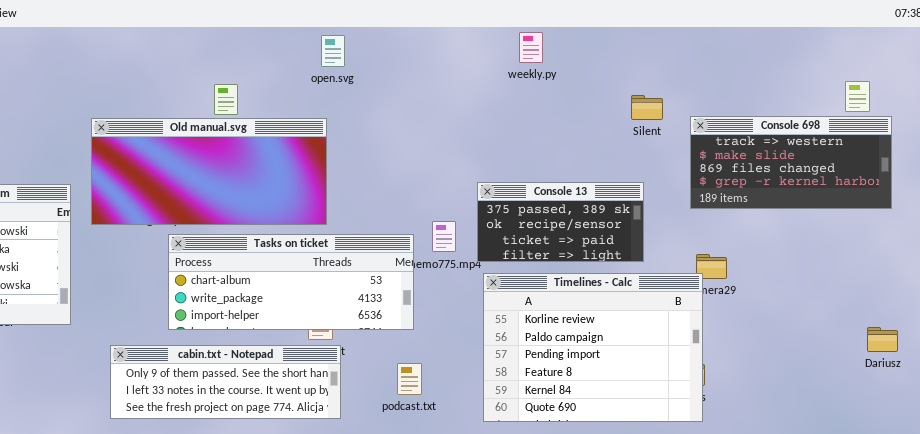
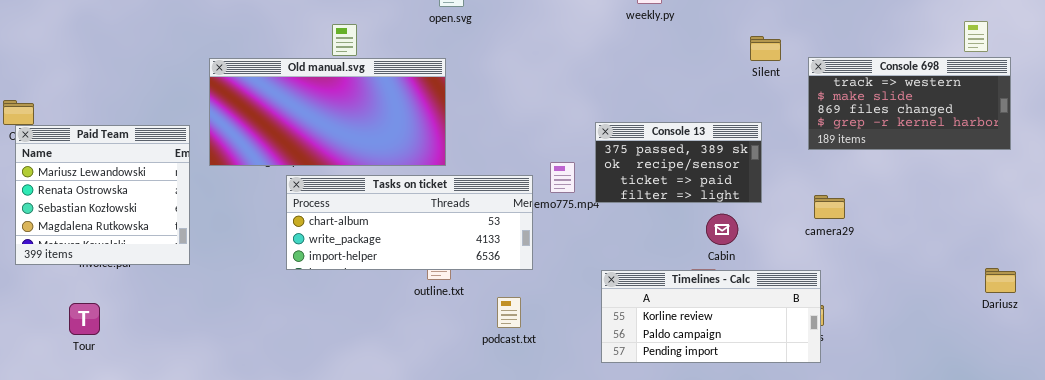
Timelines - Calc: [483,273,703,422] -> [601,270,821,363], resized
cabin.txt - Notepad: [110,345,341,419] -> none, closed
podcast.txt: [397,363,422,395] -> [497,297,521,328], moved

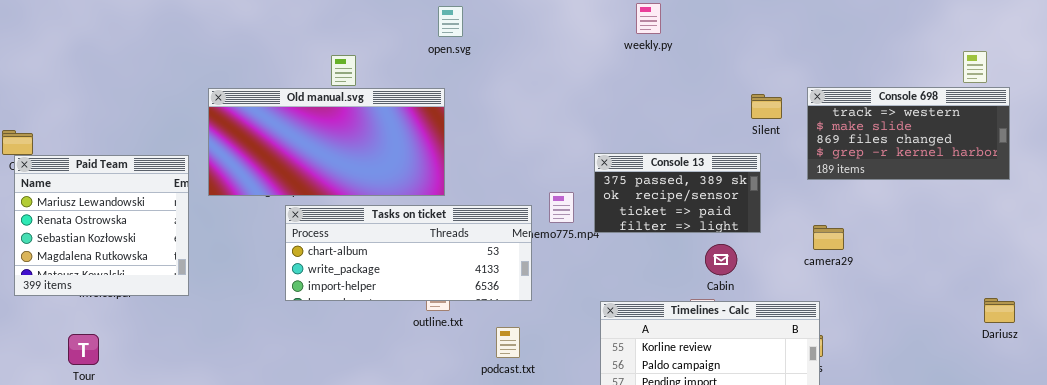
Silent: [750,36,781,61] -> [751,94,782,119], moved

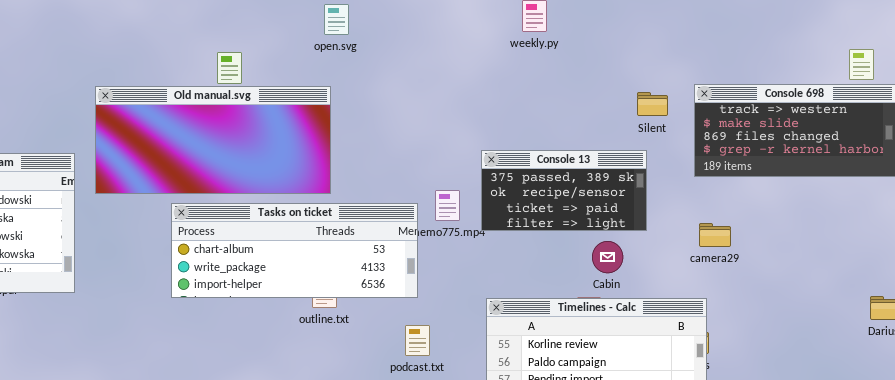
podcast.txt: [496,327,520,358] -> [405,325,430,356], moved

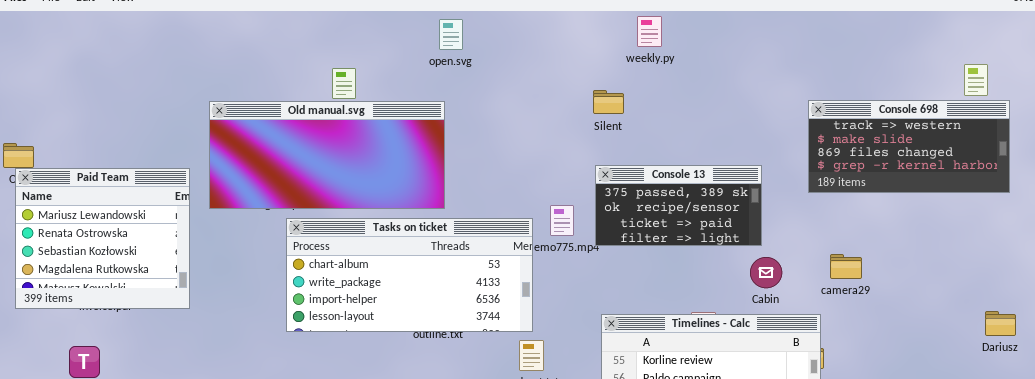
Silent: [637,92,668,116] -> [593,90,624,114], moved
Tasks on ticket: [171,203,418,298] -> [286,218,533,332], resized
camera29: [699,223,731,247] -> [830,254,862,279], moved
Cabin: [592,241,623,273] -> [750,257,782,288], moved

